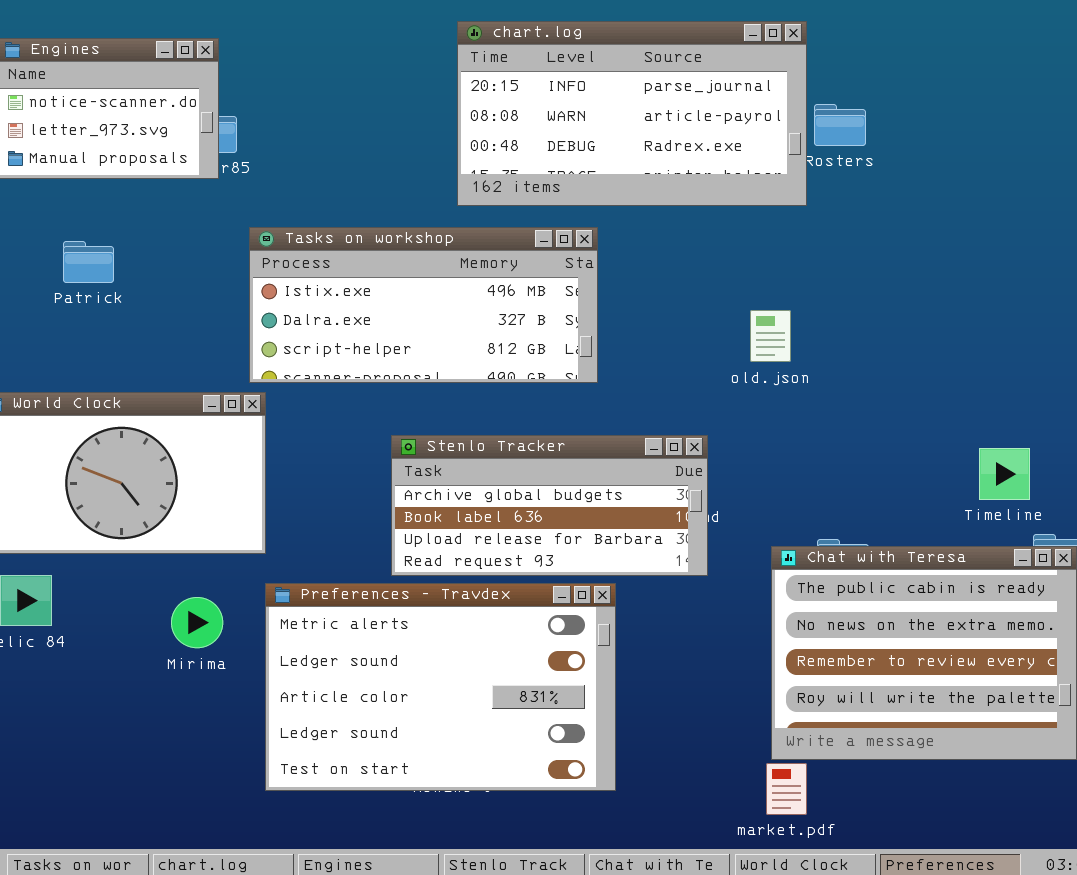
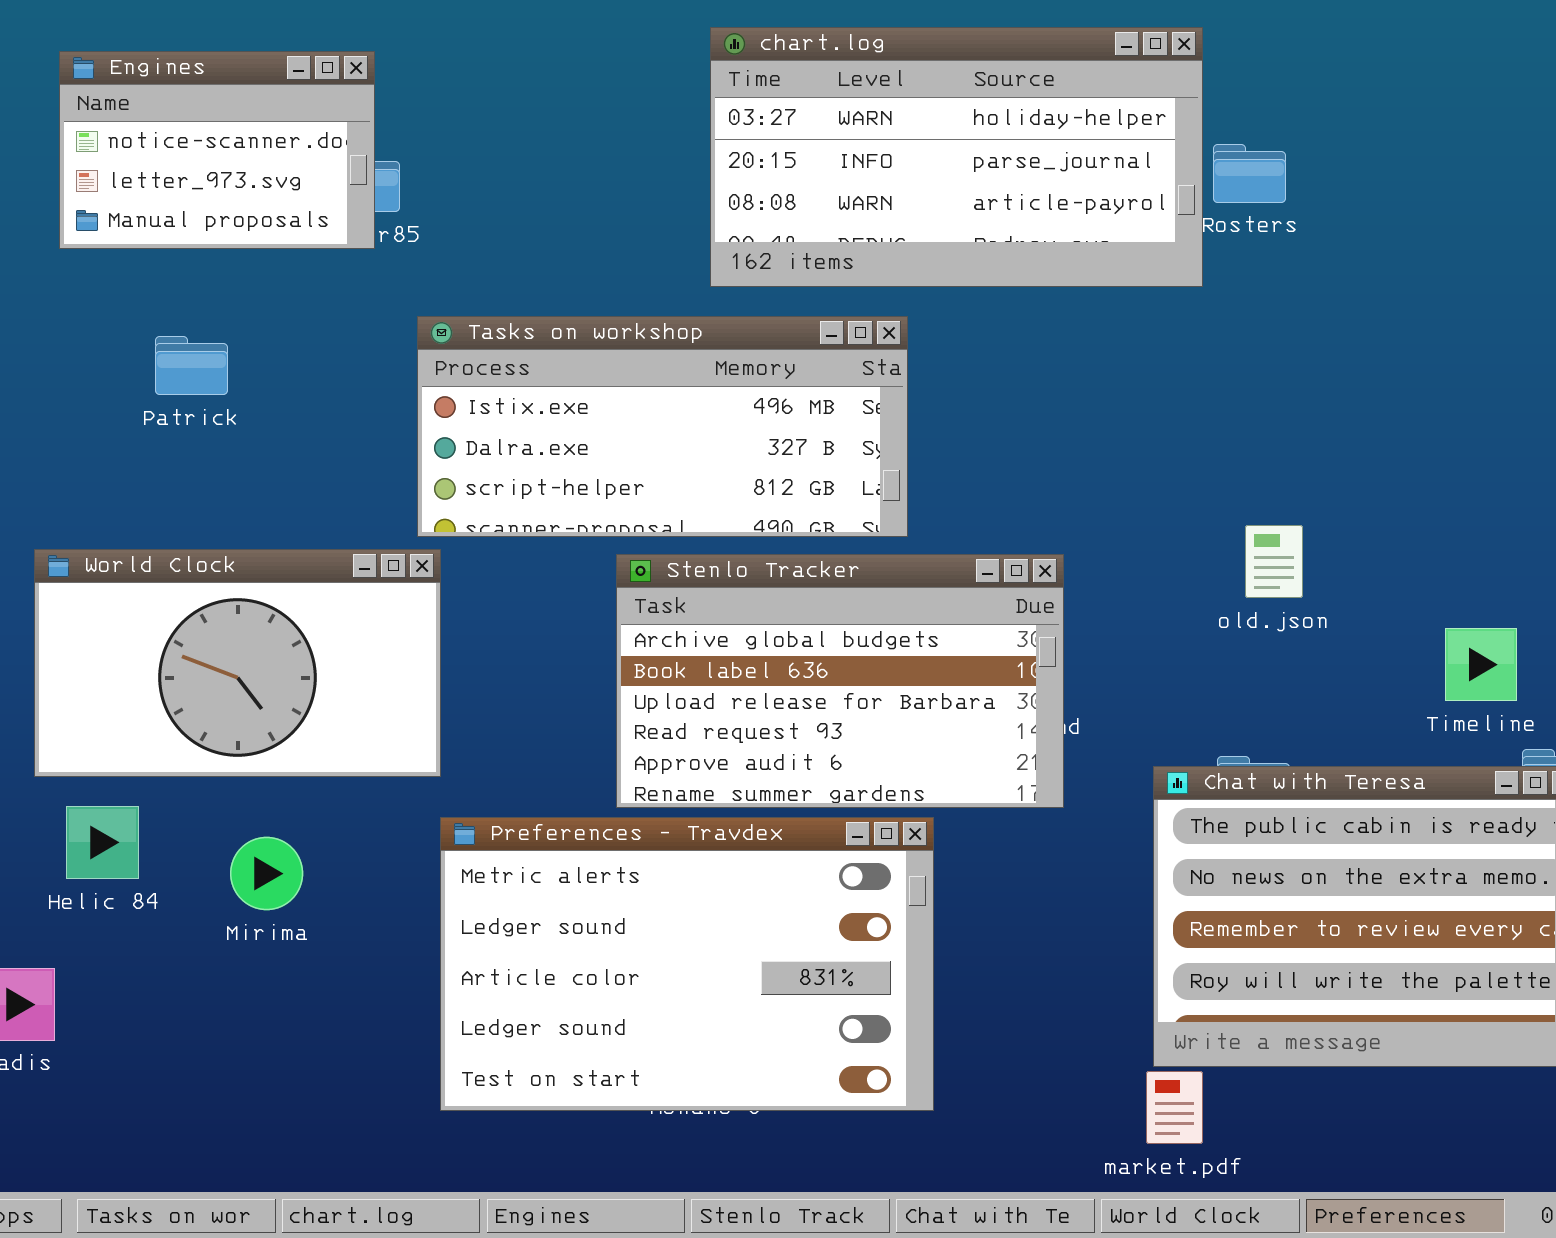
chart.log: [457,21,807,206] -> [710,27,1203,287], scrolled up 1 row
old.json: [750,310,791,362] -> [1245,525,1303,598], moved
Stenlo Tracker: [391,435,708,576] -> [616,554,1064,808], resized
Mirima: [171,597,223,648] -> [230,837,303,910], moved

